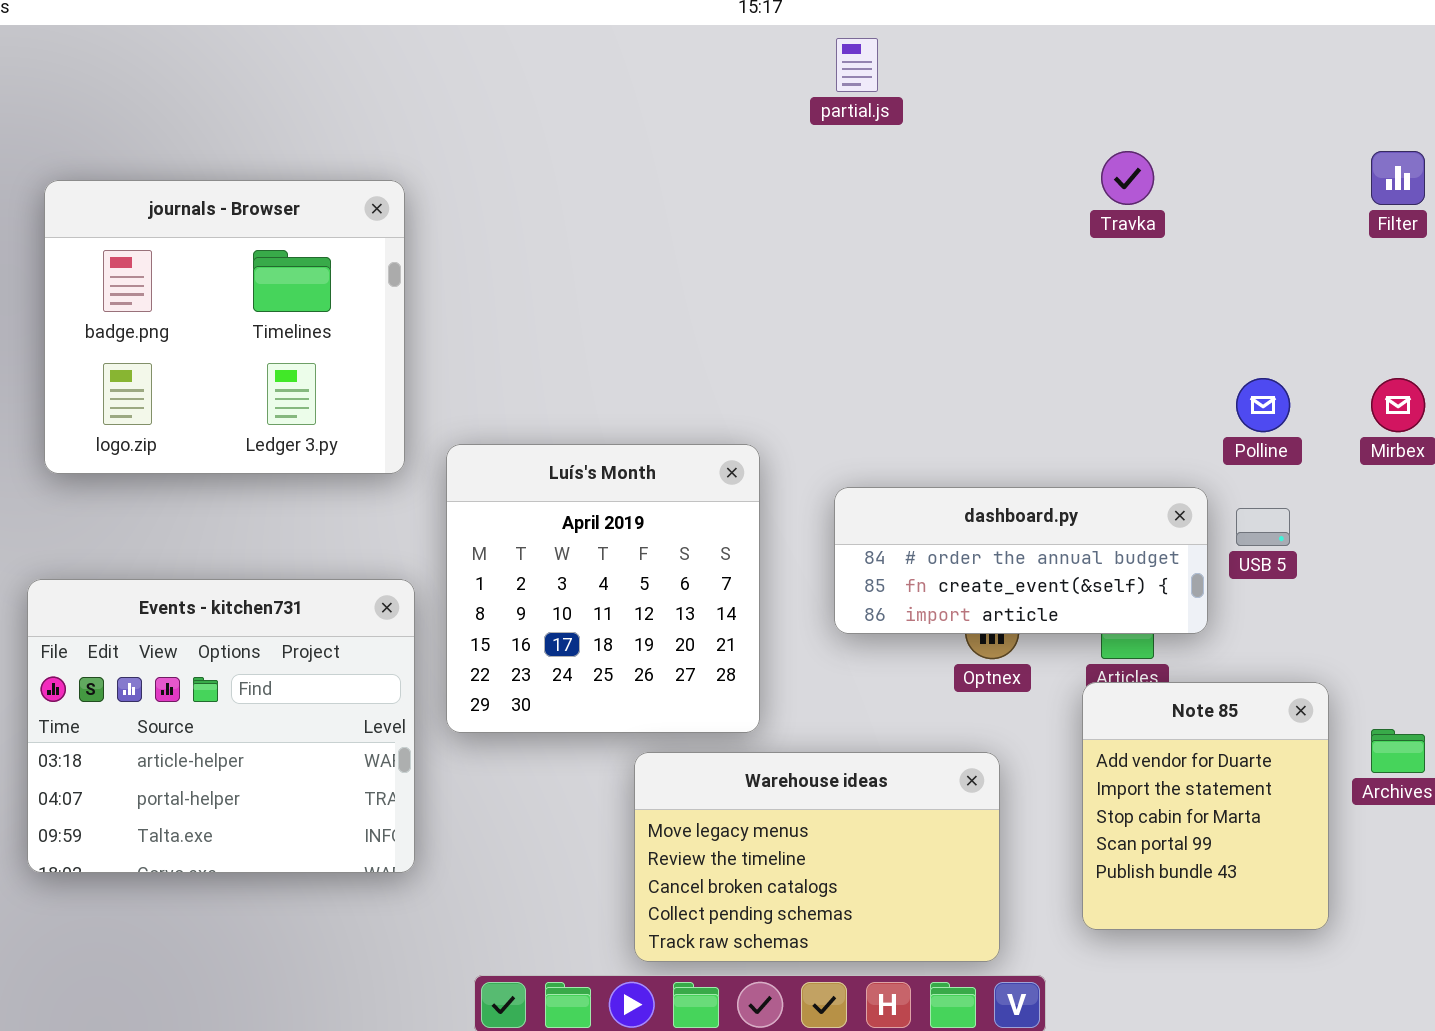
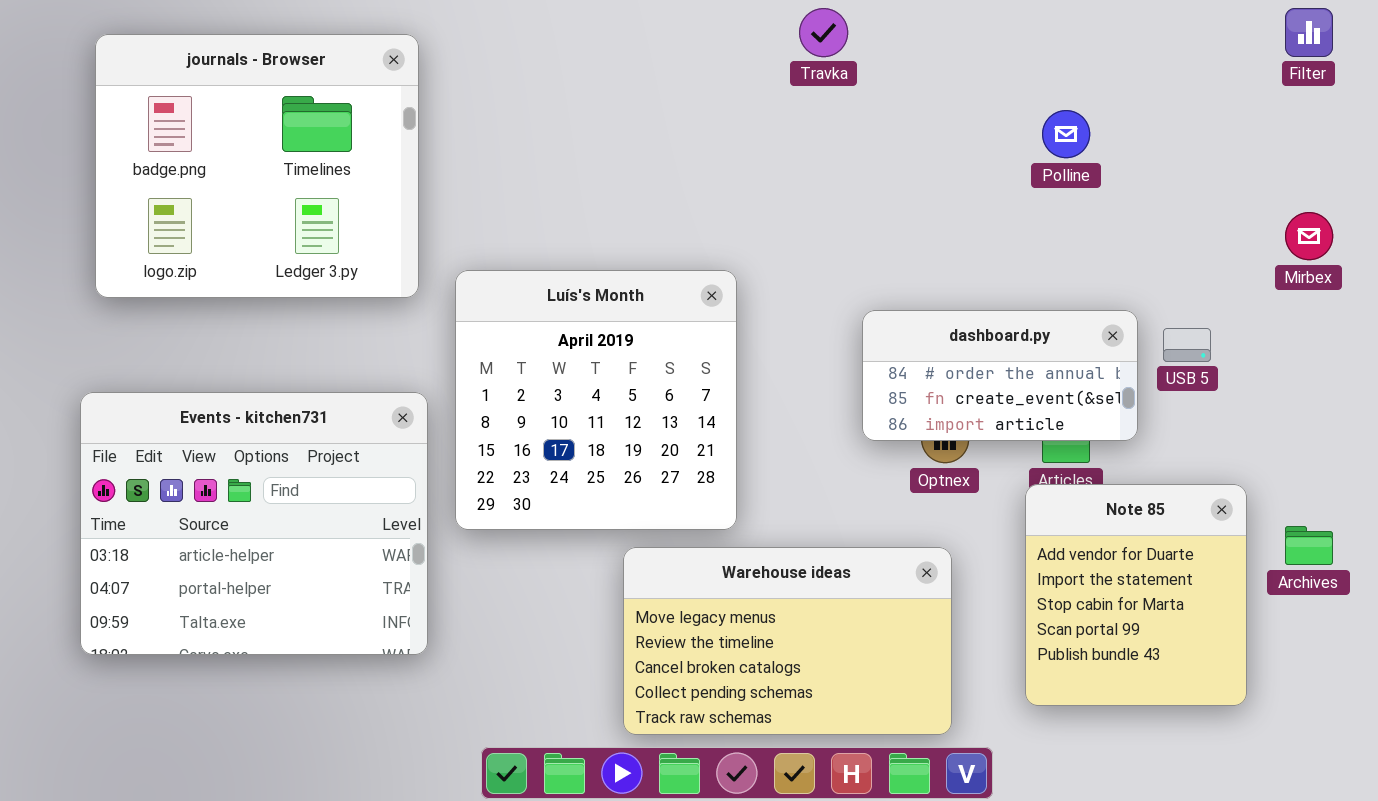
Travka: [1101,151,1154,205] -> [799,8,848,57], moved
Polline: [1236,378,1290,432] -> [1042,110,1090,158], moved
dashboard.py: [834,487,1208,634] -> [862,310,1138,441], resized

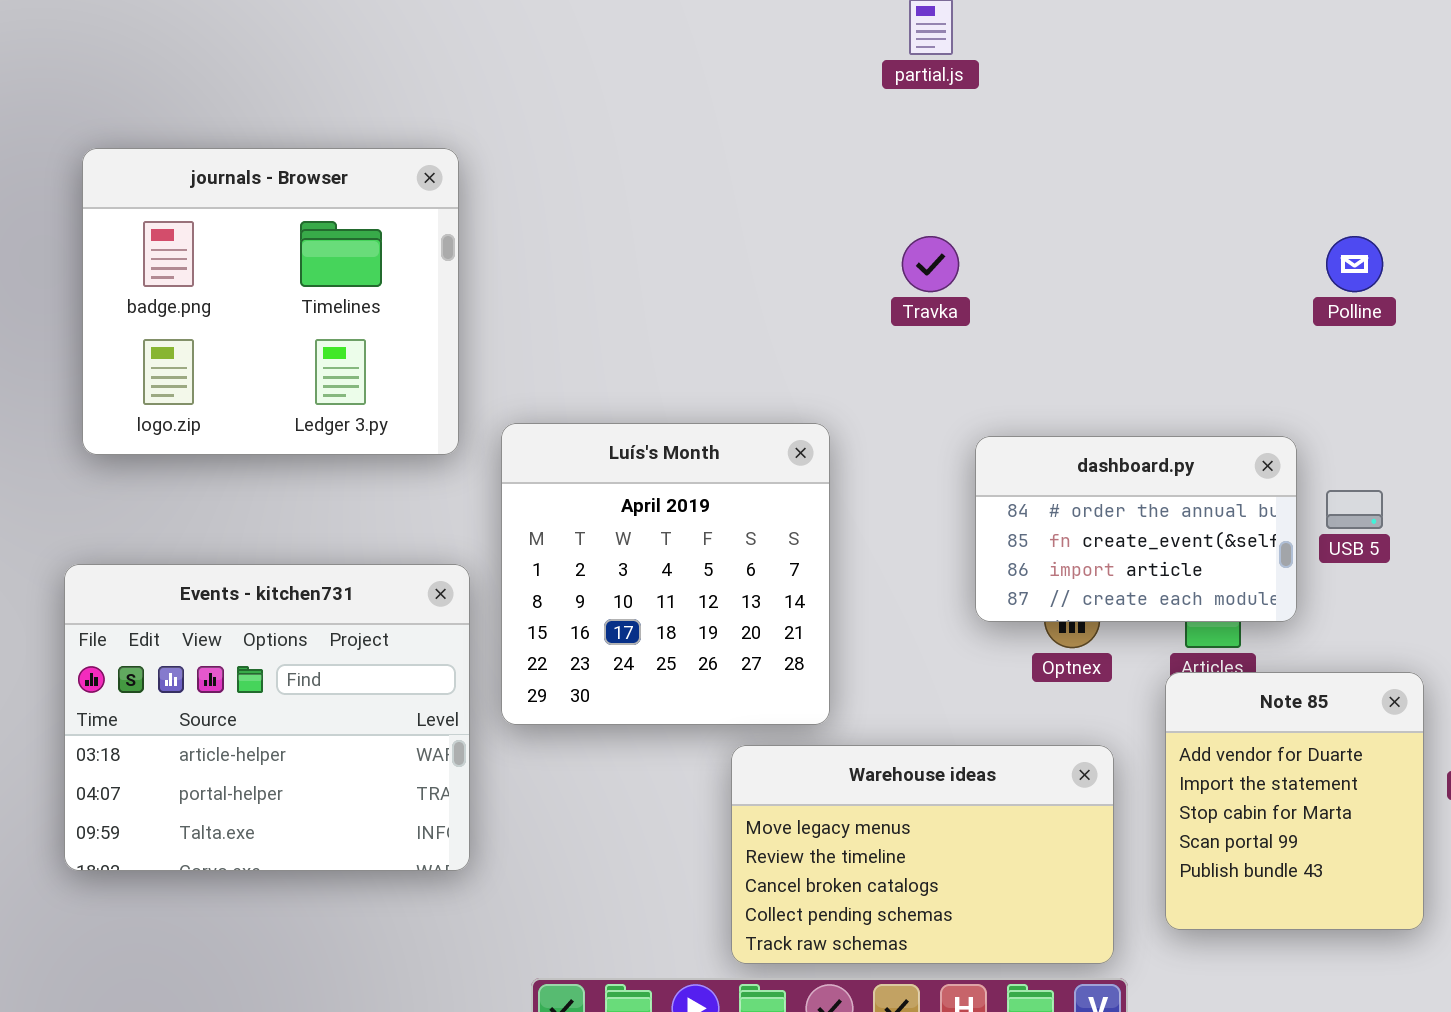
Travka: [799,8,848,57] -> [902,236,959,292], moved
Polline: [1042,110,1090,158] -> [1326,236,1383,292], moved
dashboard.py: [862,310,1138,441] -> [975,436,1297,622], resized
Warehouse ideas: [623,547,952,735] -> [731,745,1114,964], moved

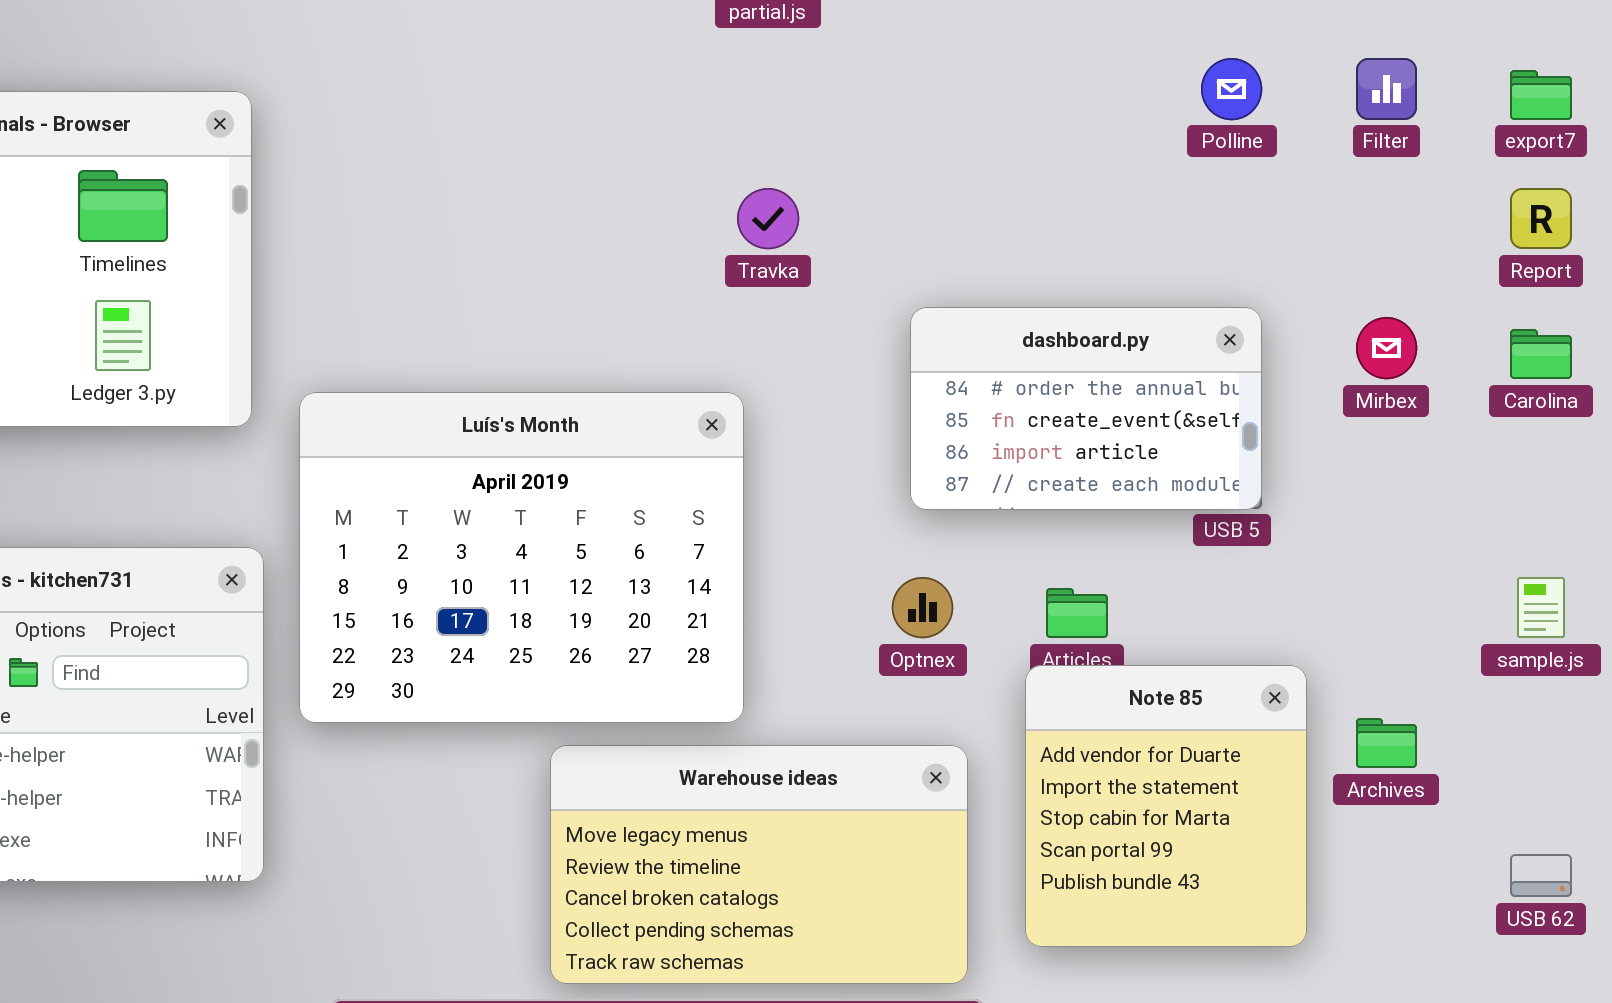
Polline: [1326,236,1383,292] -> [1201,58,1262,120], moved
Luís's Month: [501,423,830,725] -> [299,392,744,723], resized
dashboard.py: [975,436,1297,622] -> [910,307,1262,510], moved

